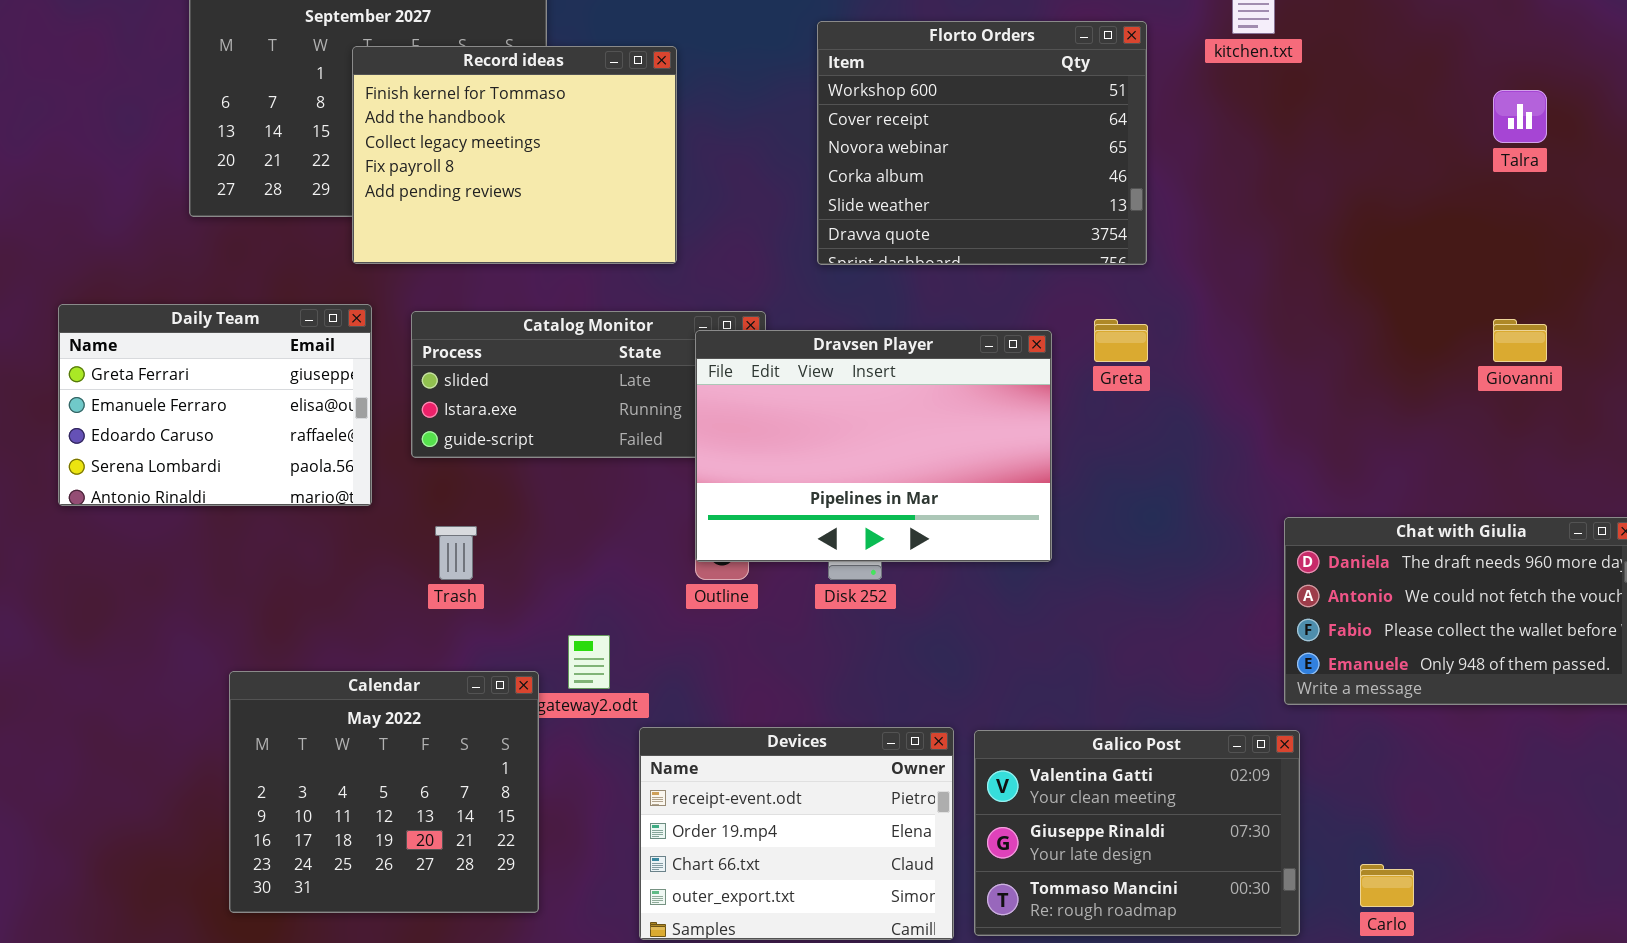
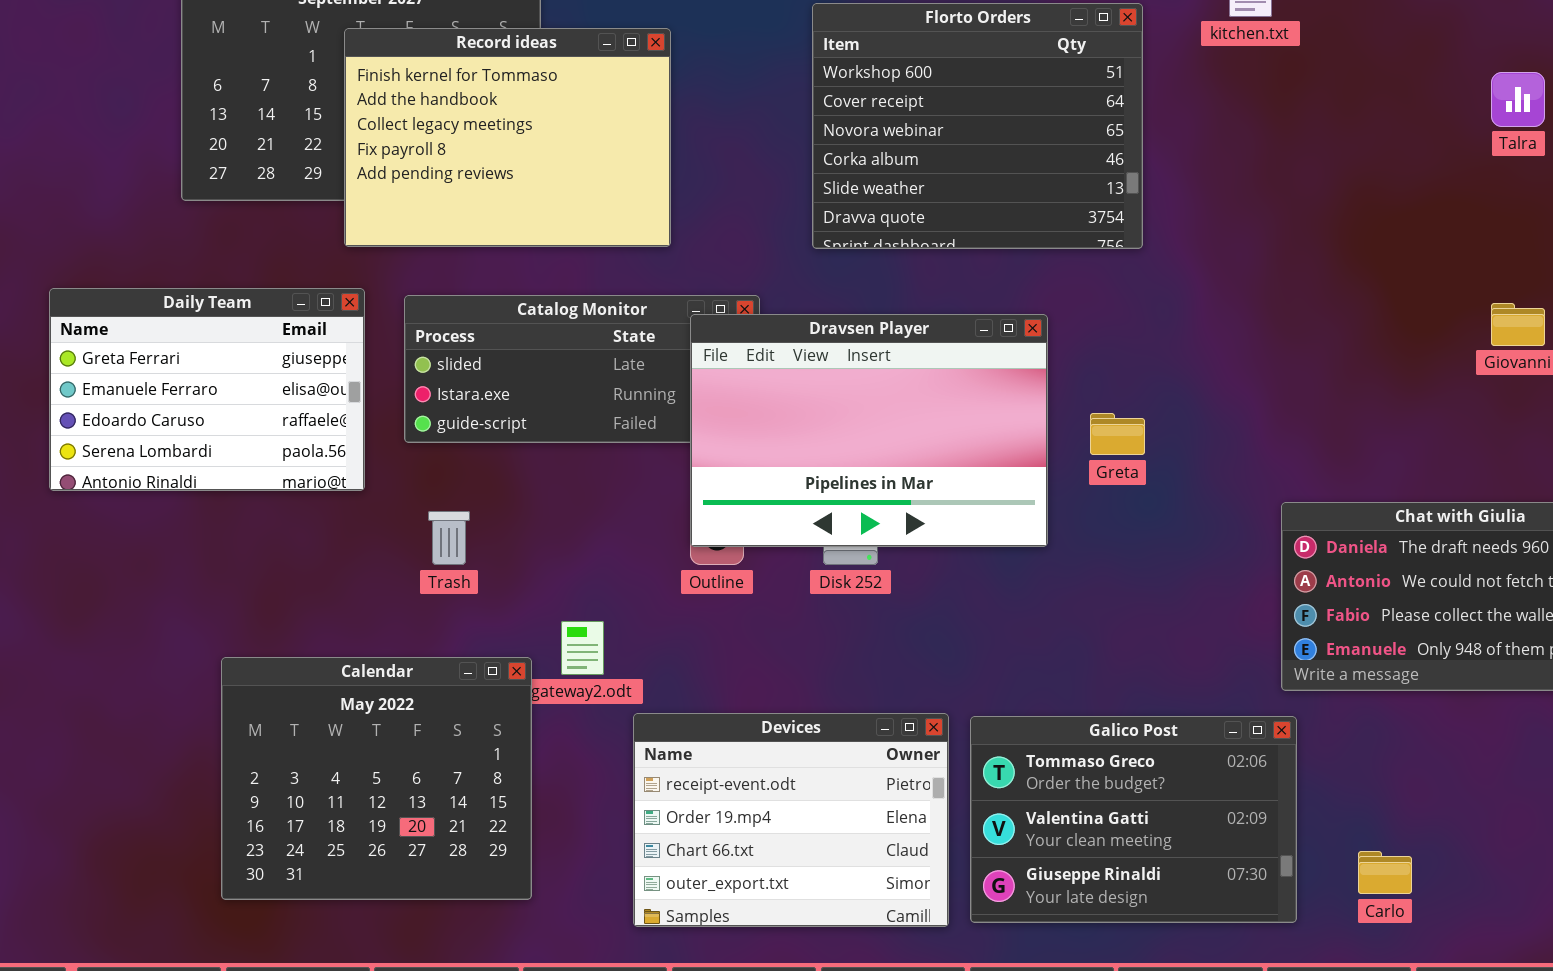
Greta: [1094,319,1148,362] -> [1090,413,1145,455], moved
Galico Post: [974,730,1300,936] -> [970,716,1297,923], scrolled up 1 row

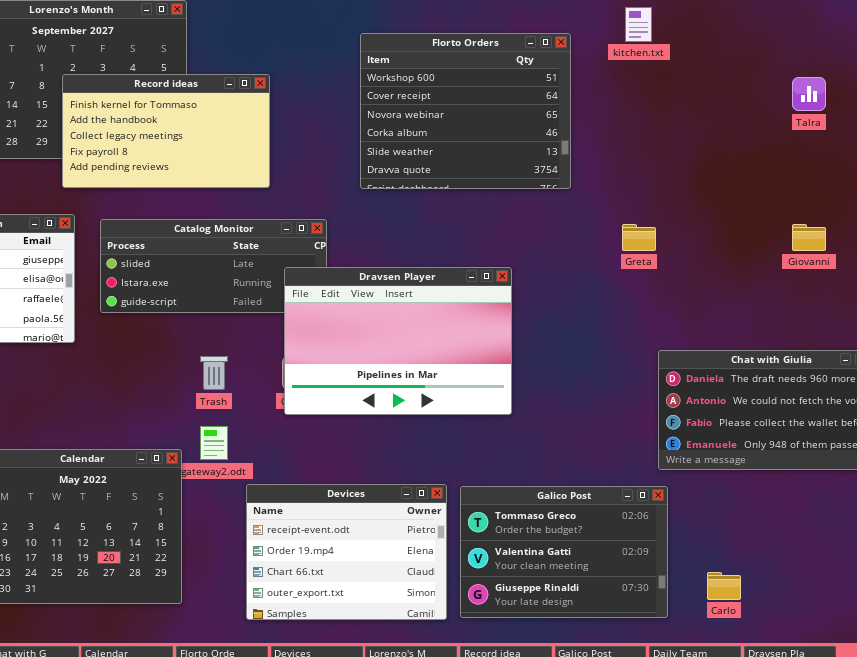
Record ideas: [344,28,671,247] -> [62,74,270,188], resized
Dravsen Player: [690,314,1048,547] -> [284,267,512,415], moved
Greta: [1090,413,1145,455] -> [622,224,656,251], moved
Trash: [428,511,470,565] -> [200,356,228,390], moved

